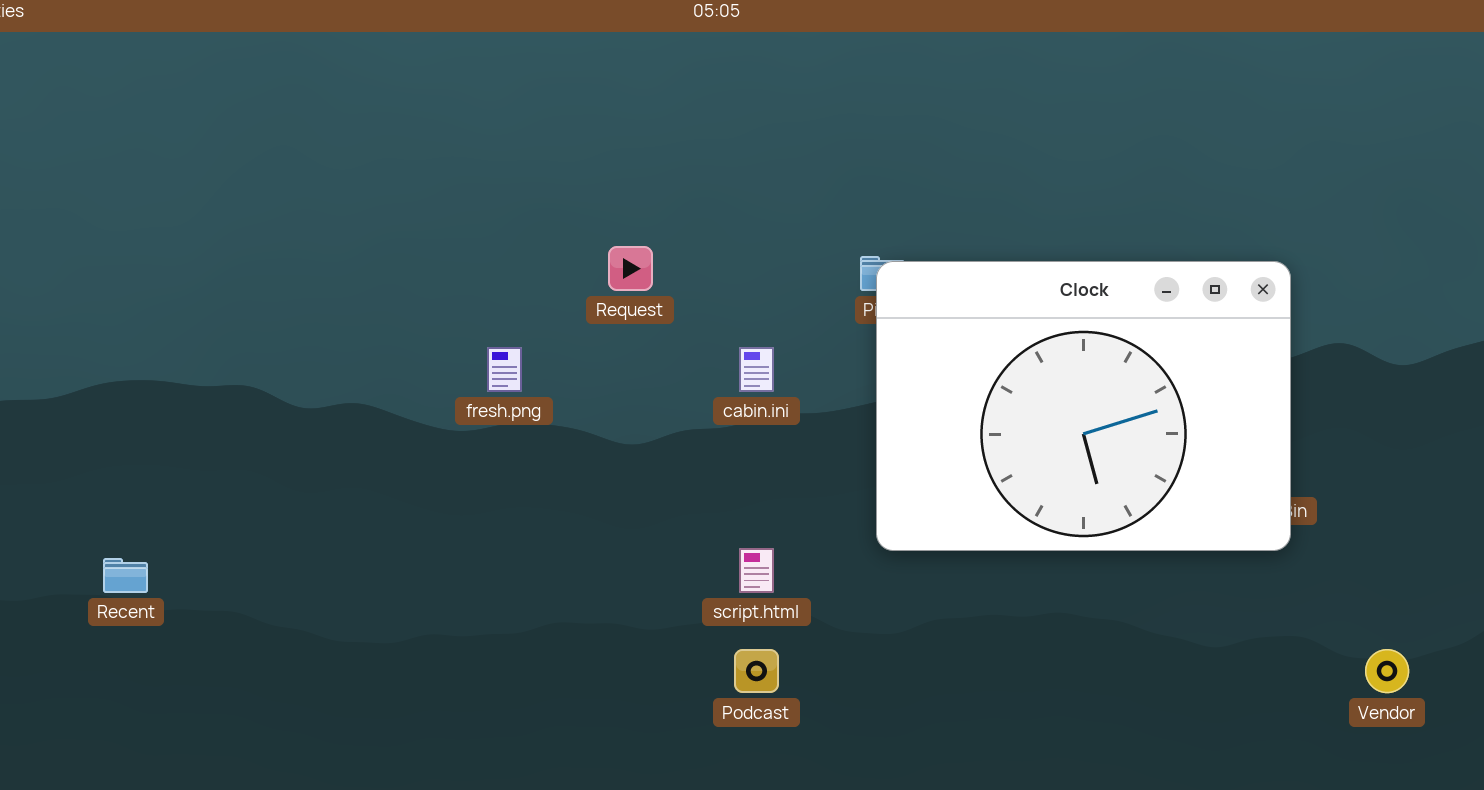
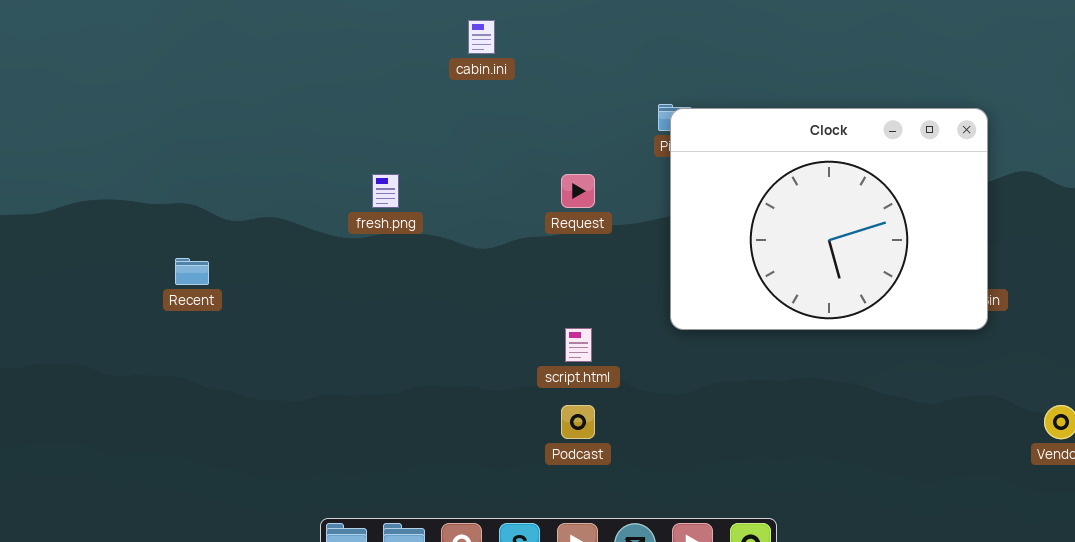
Request: [608,246,653,291] -> [561,174,595,208], moved
cabin.ini: [739,347,774,392] -> [468,20,495,54], moved
Recent: [103,558,148,593] -> [175,258,209,285], moved

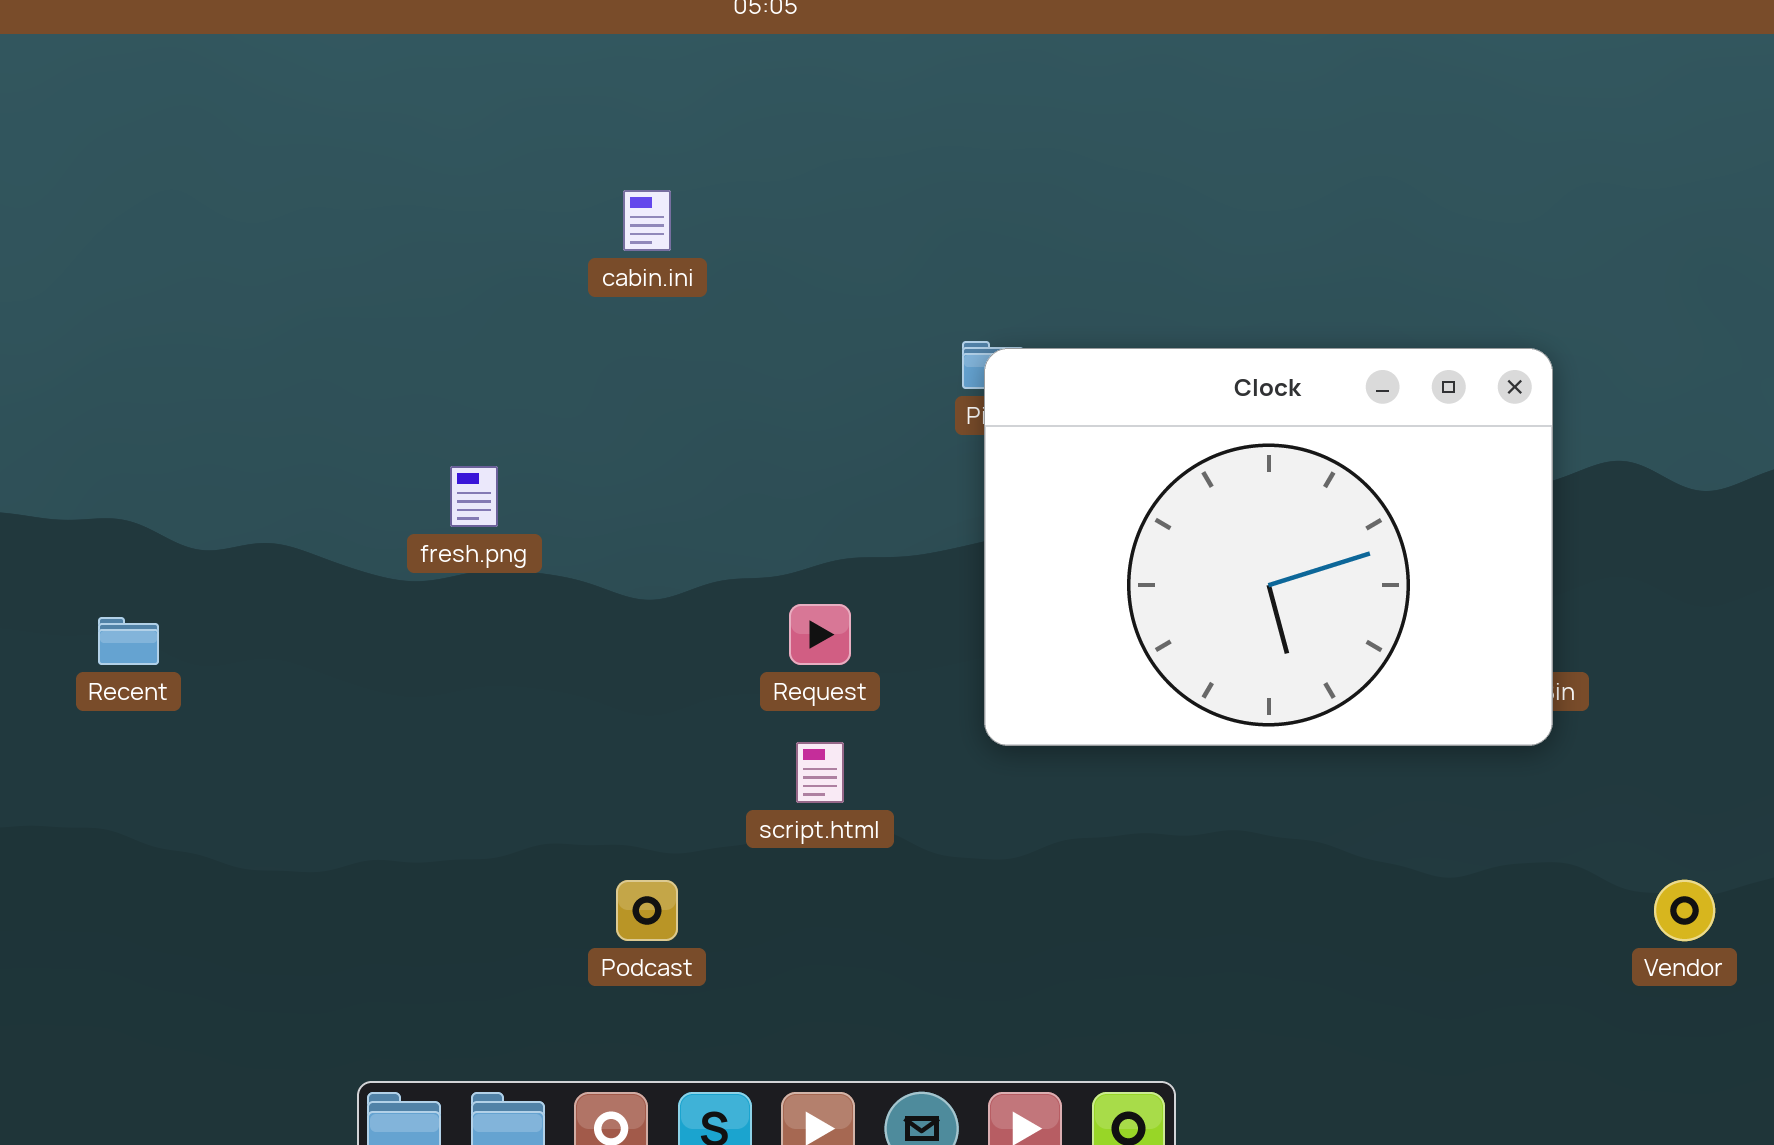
Request: [561,174,595,208] -> [789,604,851,665], moved
Podcast: [561,405,595,439] -> [616,880,678,941], moved

